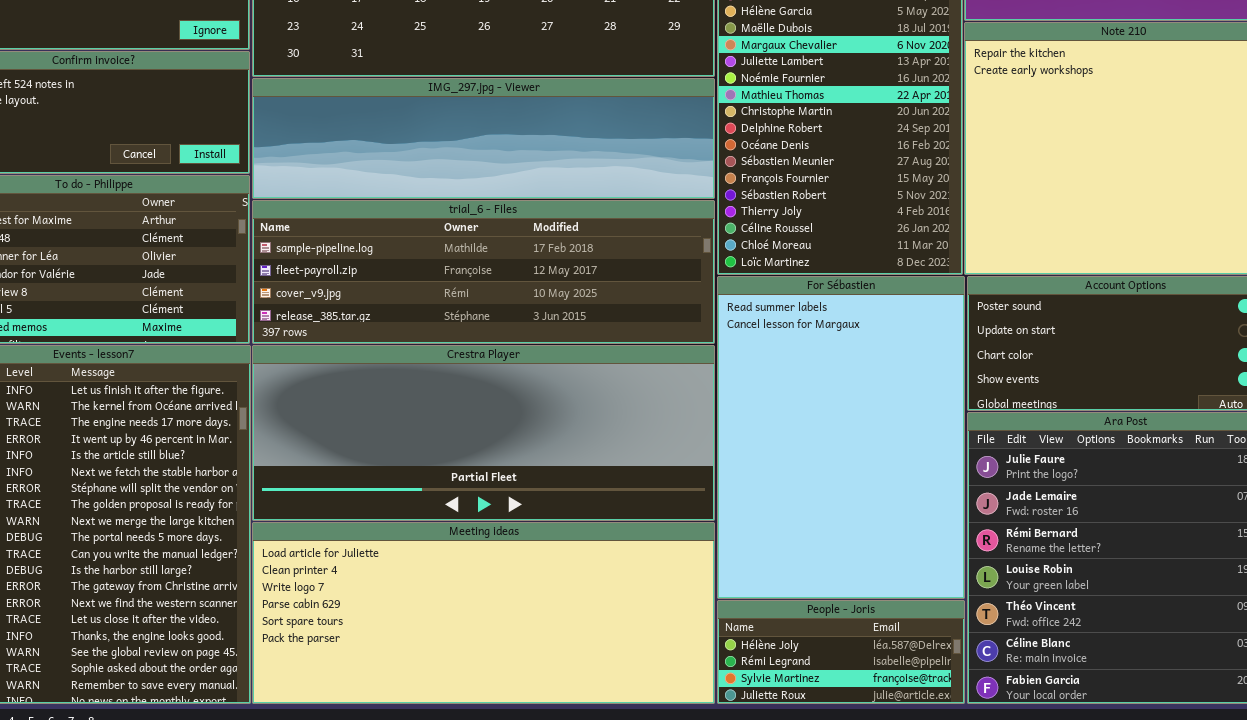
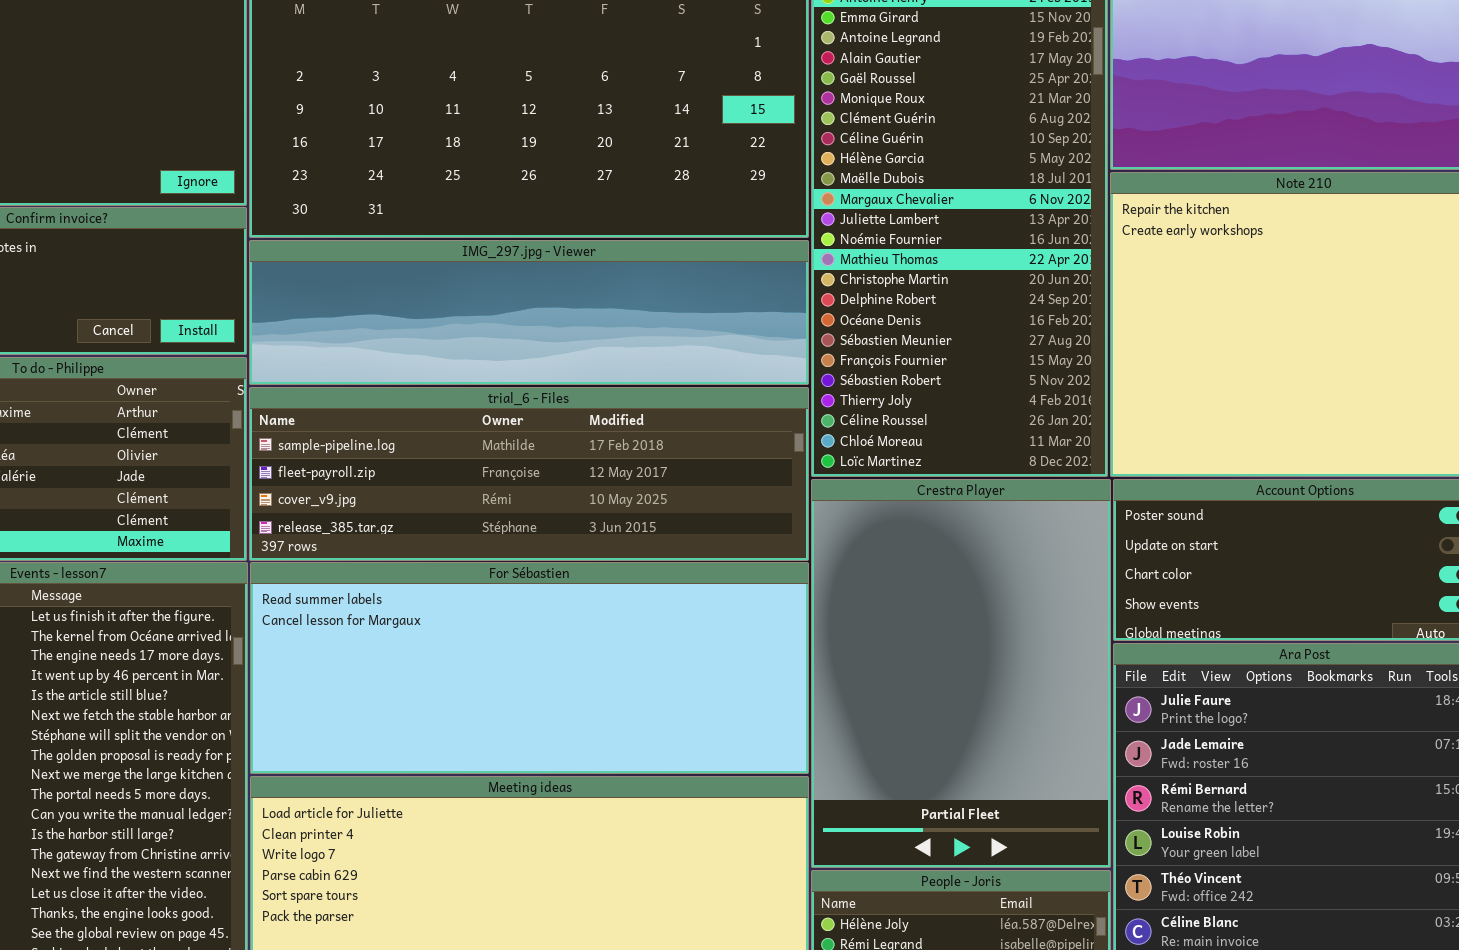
For Sébastien: [717,276,965,599] -> [250,562,809,774], moved, resized
Crestra Player: [252,345,715,521] -> [811,479,1111,868], moved, resized

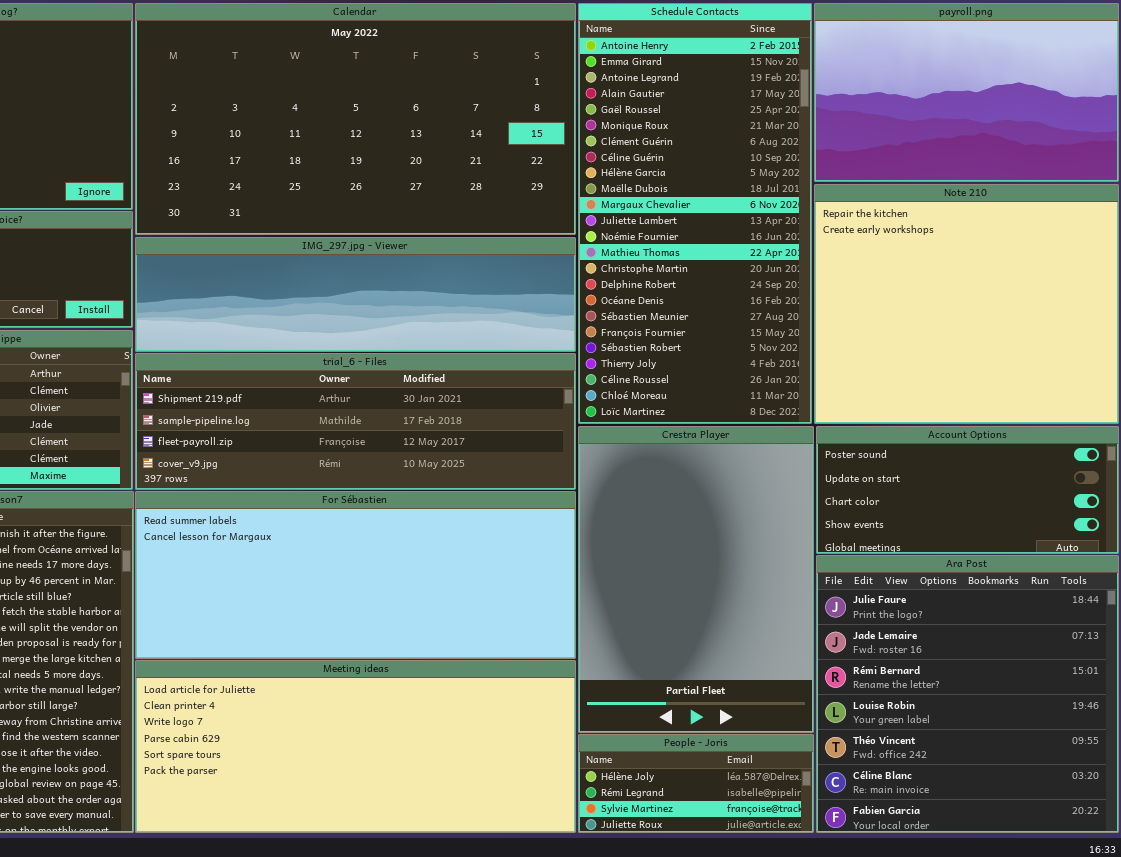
trial_6 - Files: [249,387,809,561] -> [135,353,576,490], scrolled up 1 row

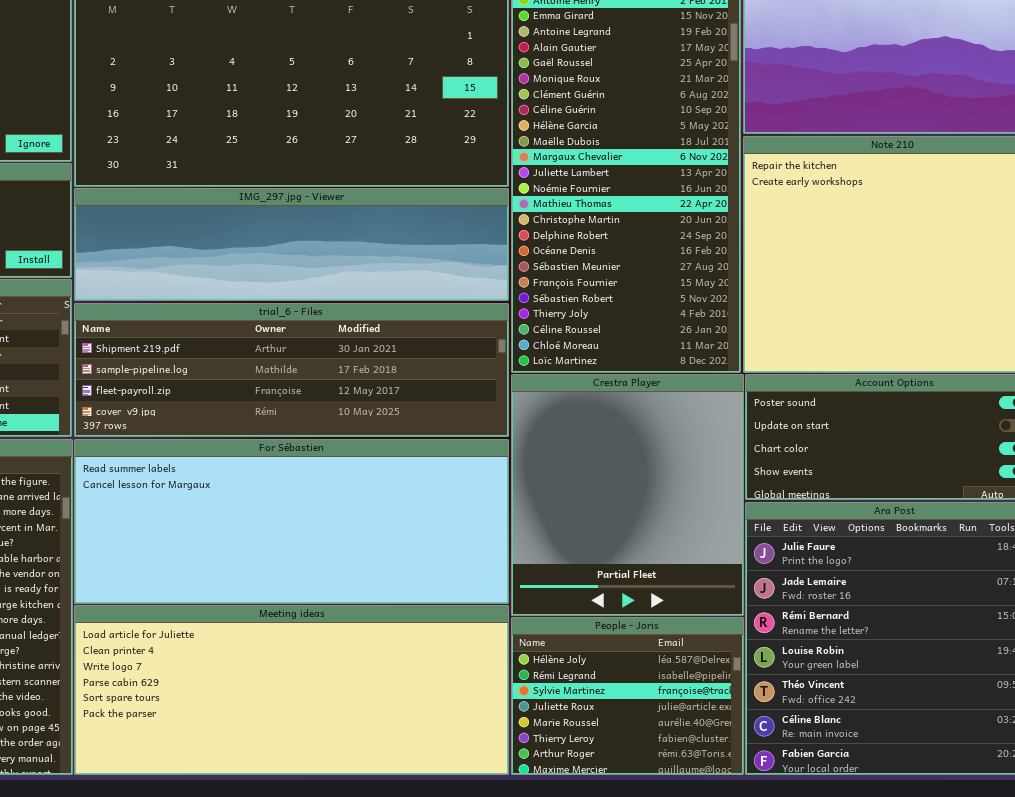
Crestra Player: [578,426,814,733] -> [511,374,744,616], resized
People - Joris: [578,734,814,833] -> [511,617,744,775], resized

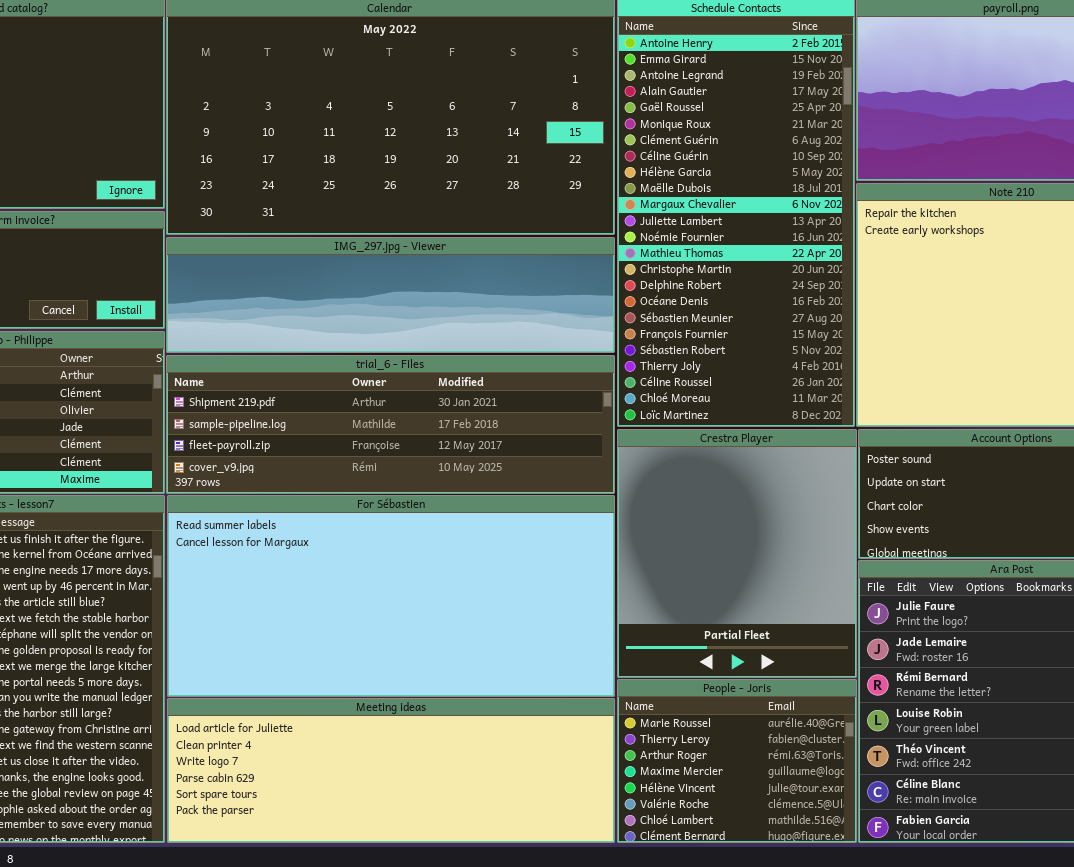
For Sébastien: [74,439,509,604] -> [167,495,615,697], resized
Meeting ideas: [74,605,509,775] -> [167,698,615,843], resized
People - Joris: [511,617,744,775] -> [617,679,857,843], scrolled down 4 rows

